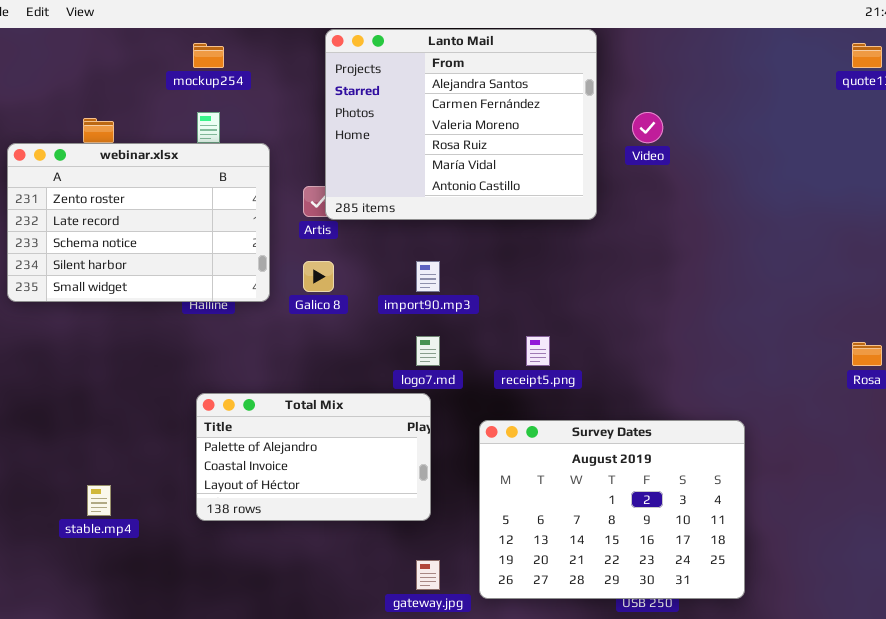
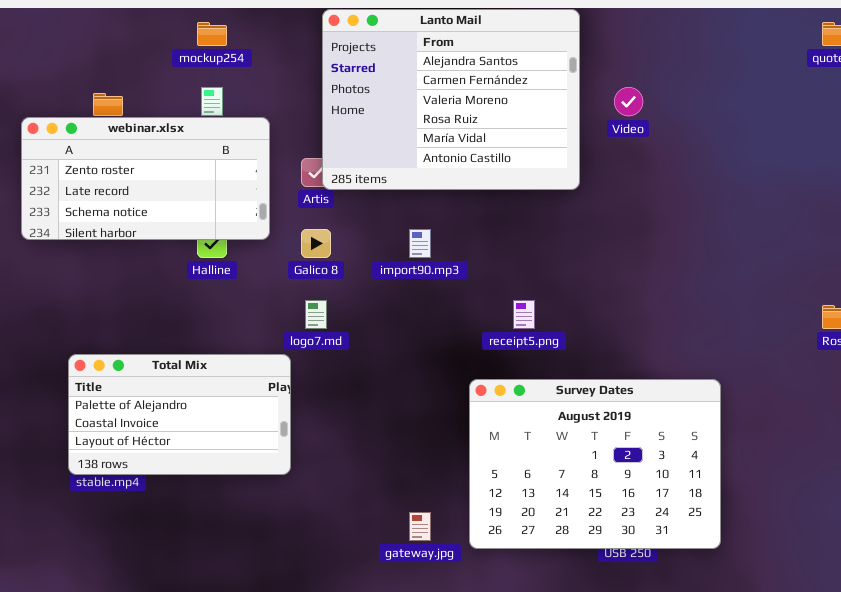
webinar.xlsx: [7,143,270,302] -> [21,117,270,240], resized
logo7.md: [416,336,440,366] -> [305,300,327,329], moved
Total Mix: [196,393,431,521] -> [68,354,291,475], moved

